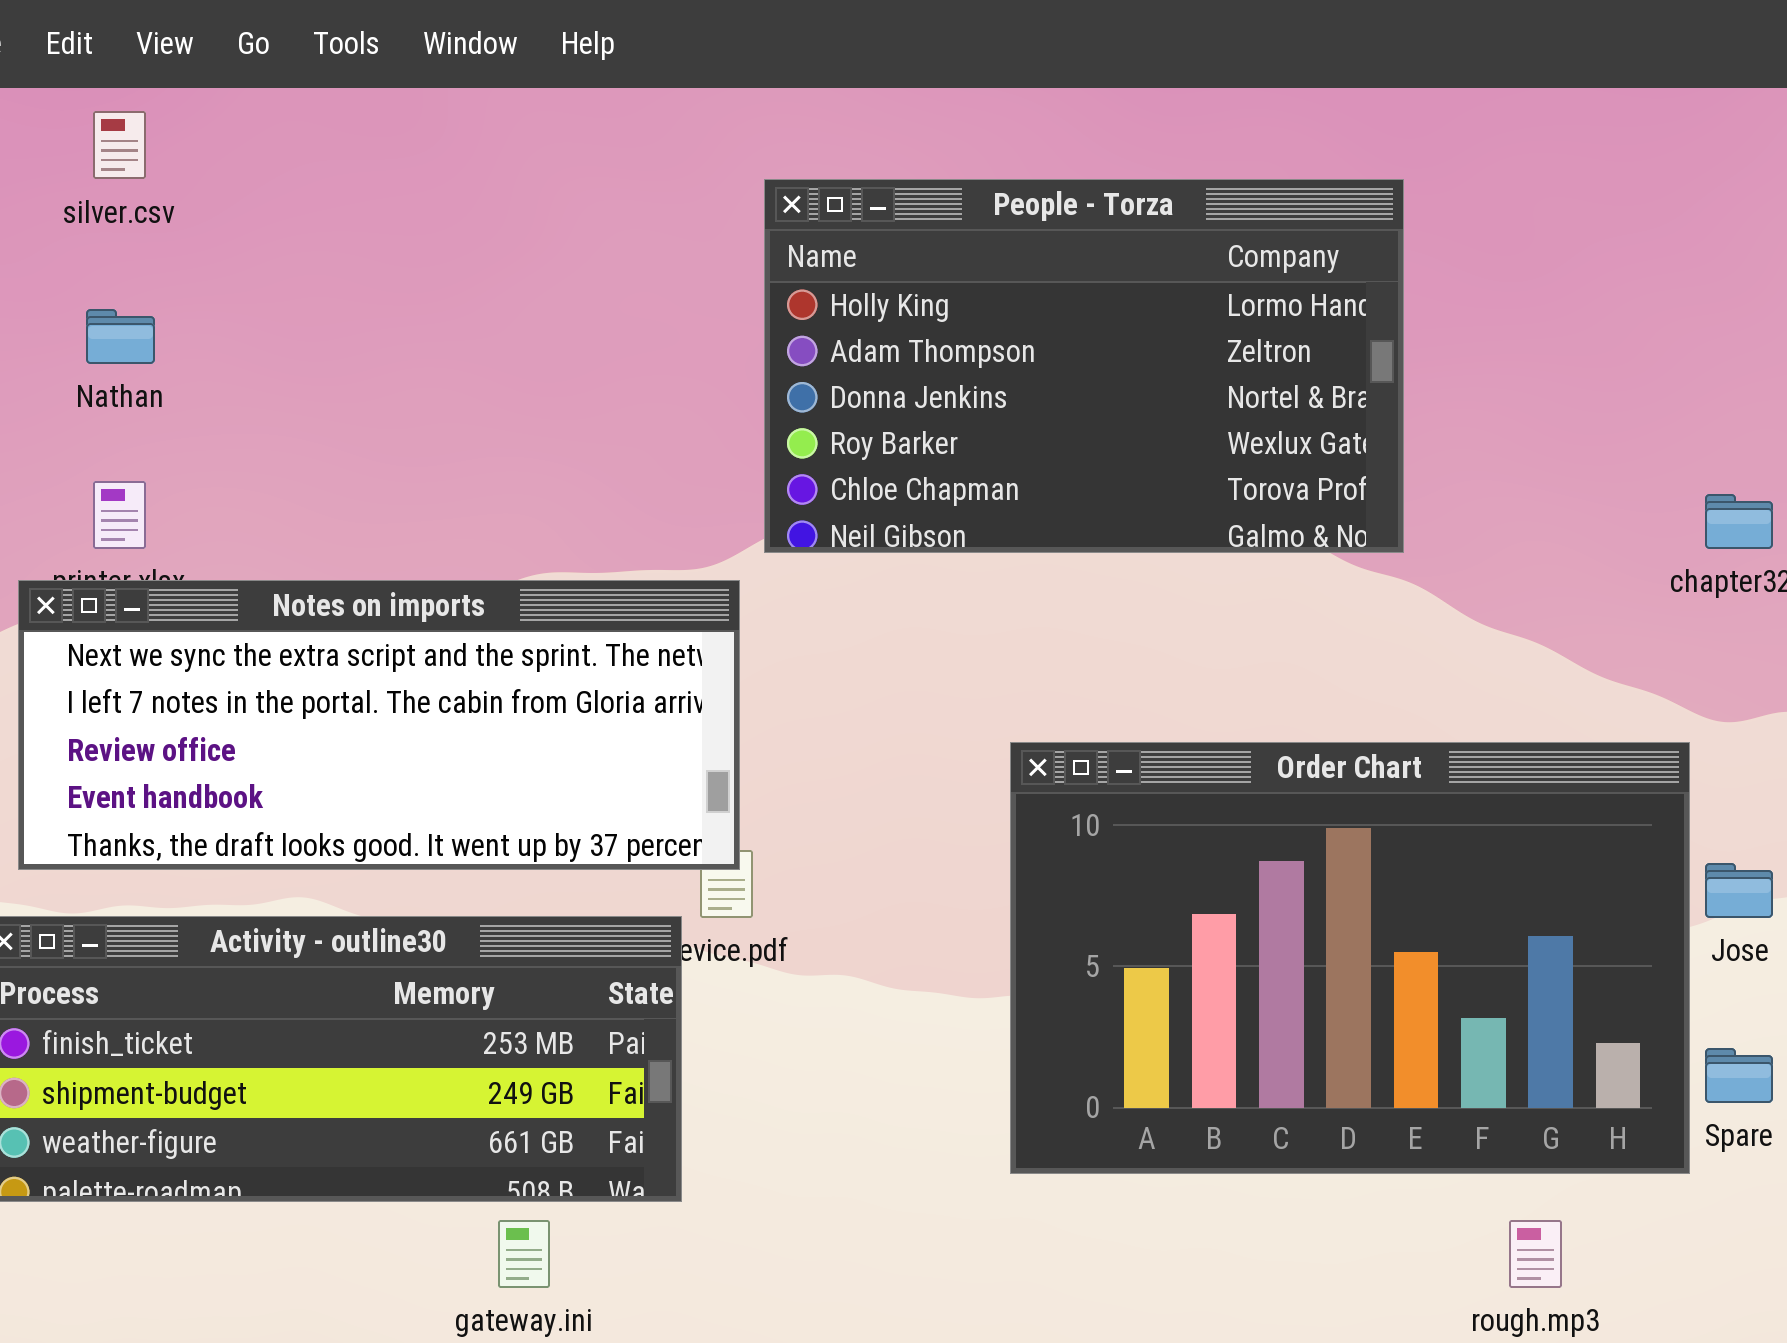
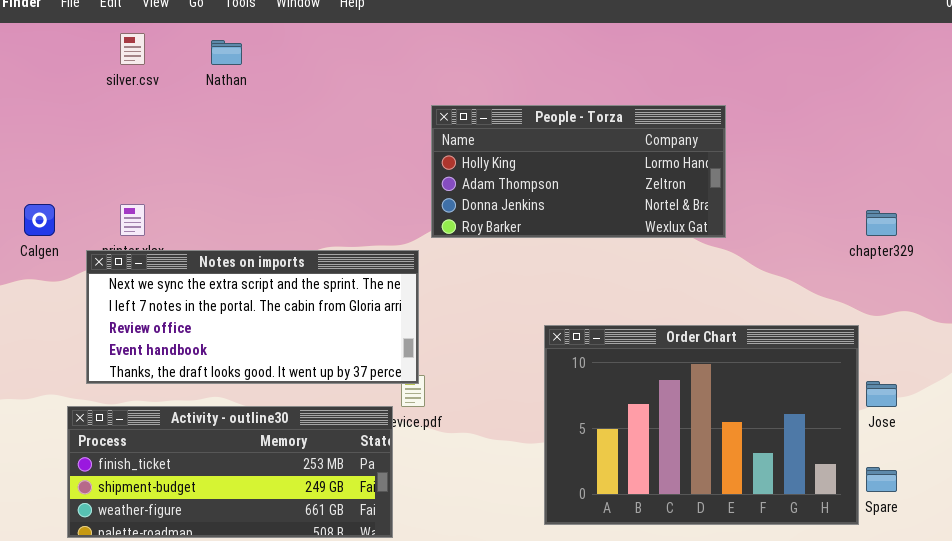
People - Torza: [764,179,1404,553] -> [431,105,726,238], resized
Nathan: [86,309,155,364] -> [211,40,242,65], moved

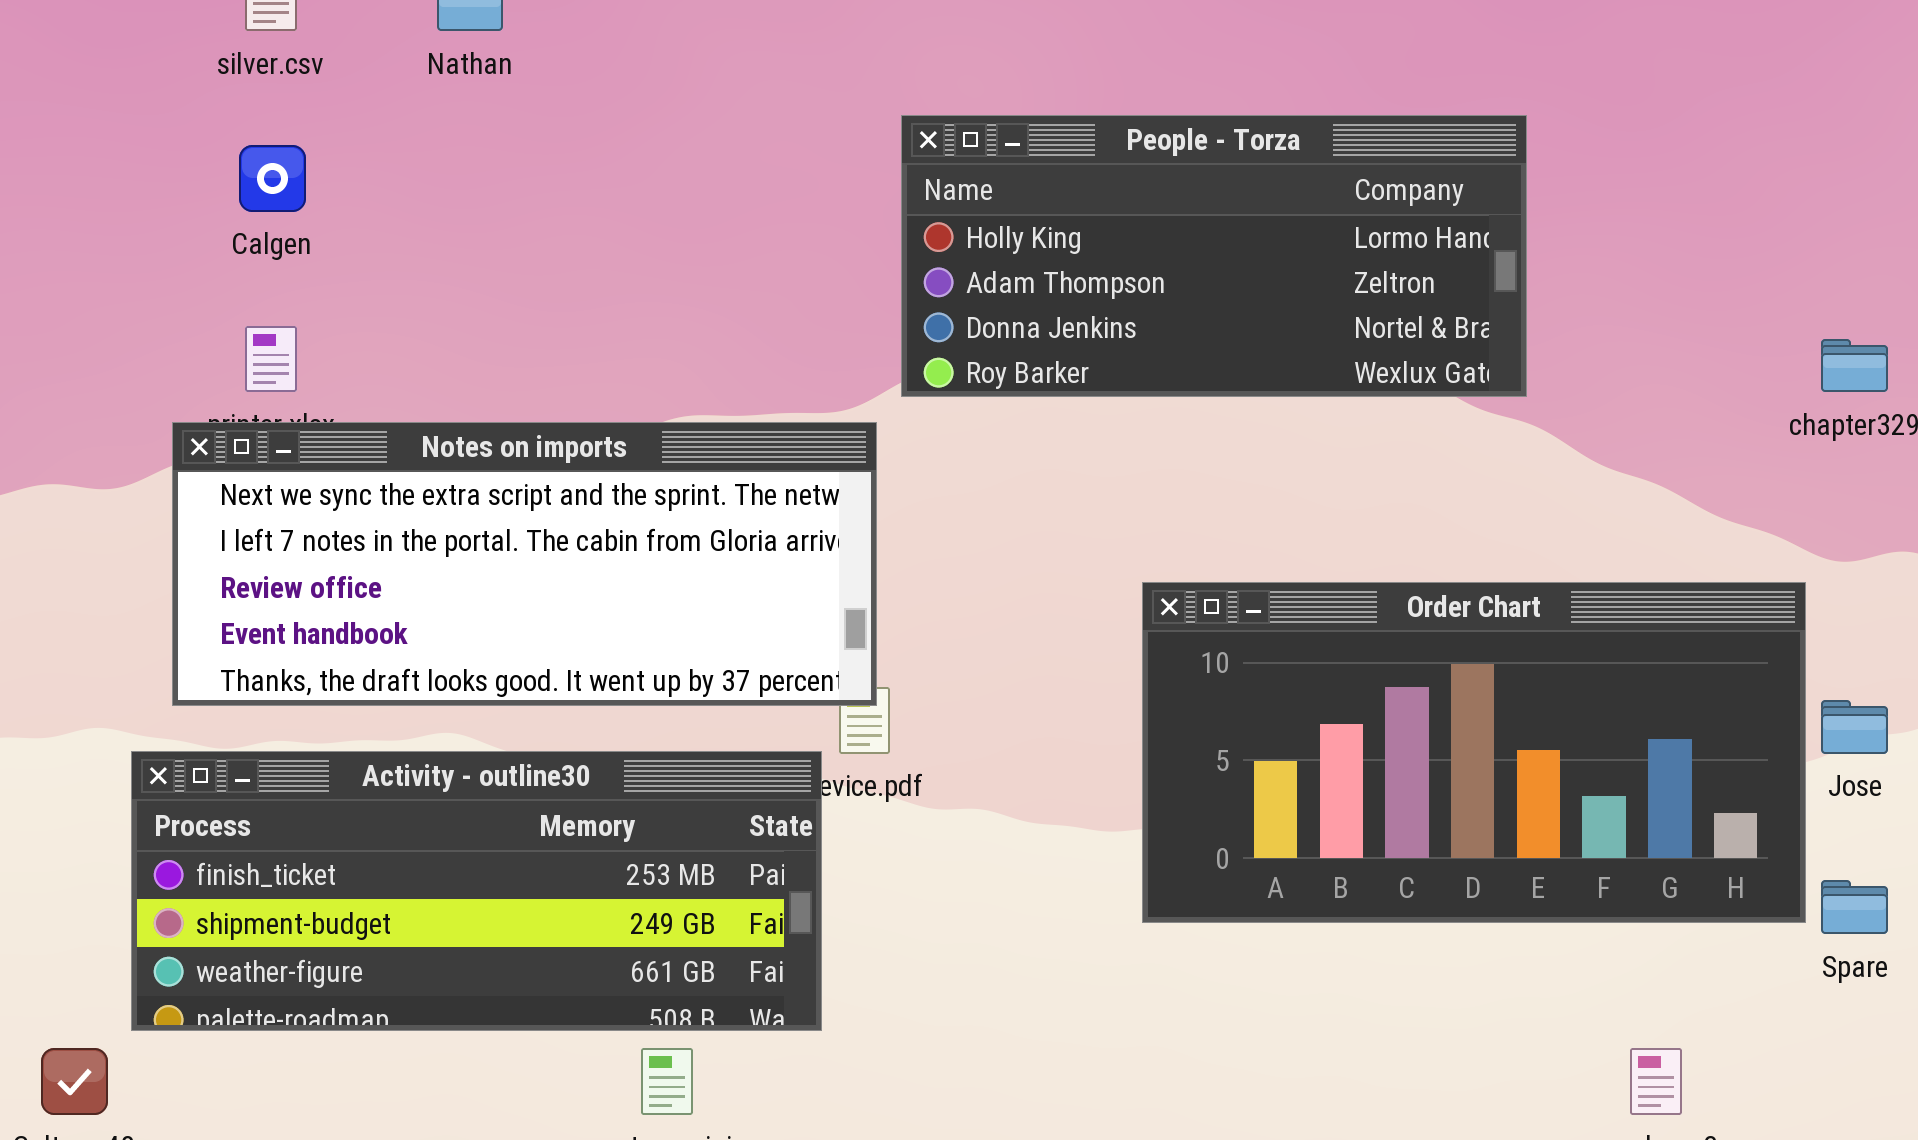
Calgen: [24,204,55,236] -> [239,145,306,212], moved
Order Chart: [544,325,859,525] -> [1142,582,1806,923], resized

